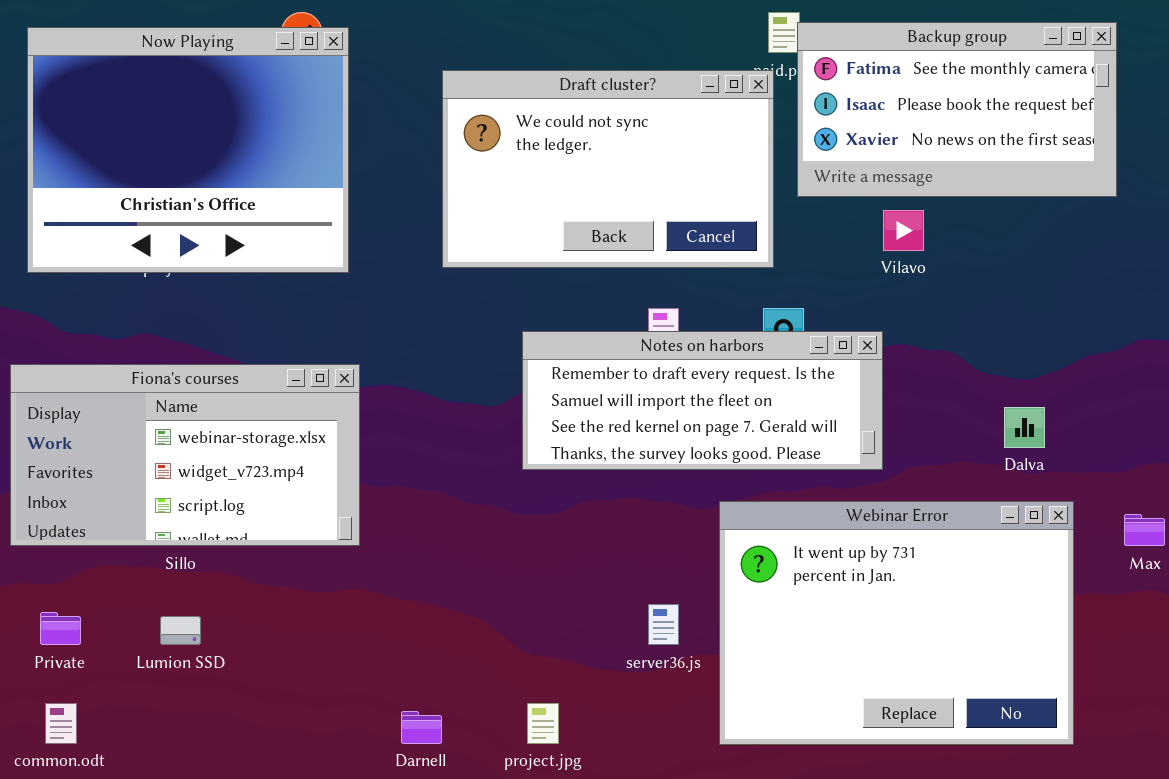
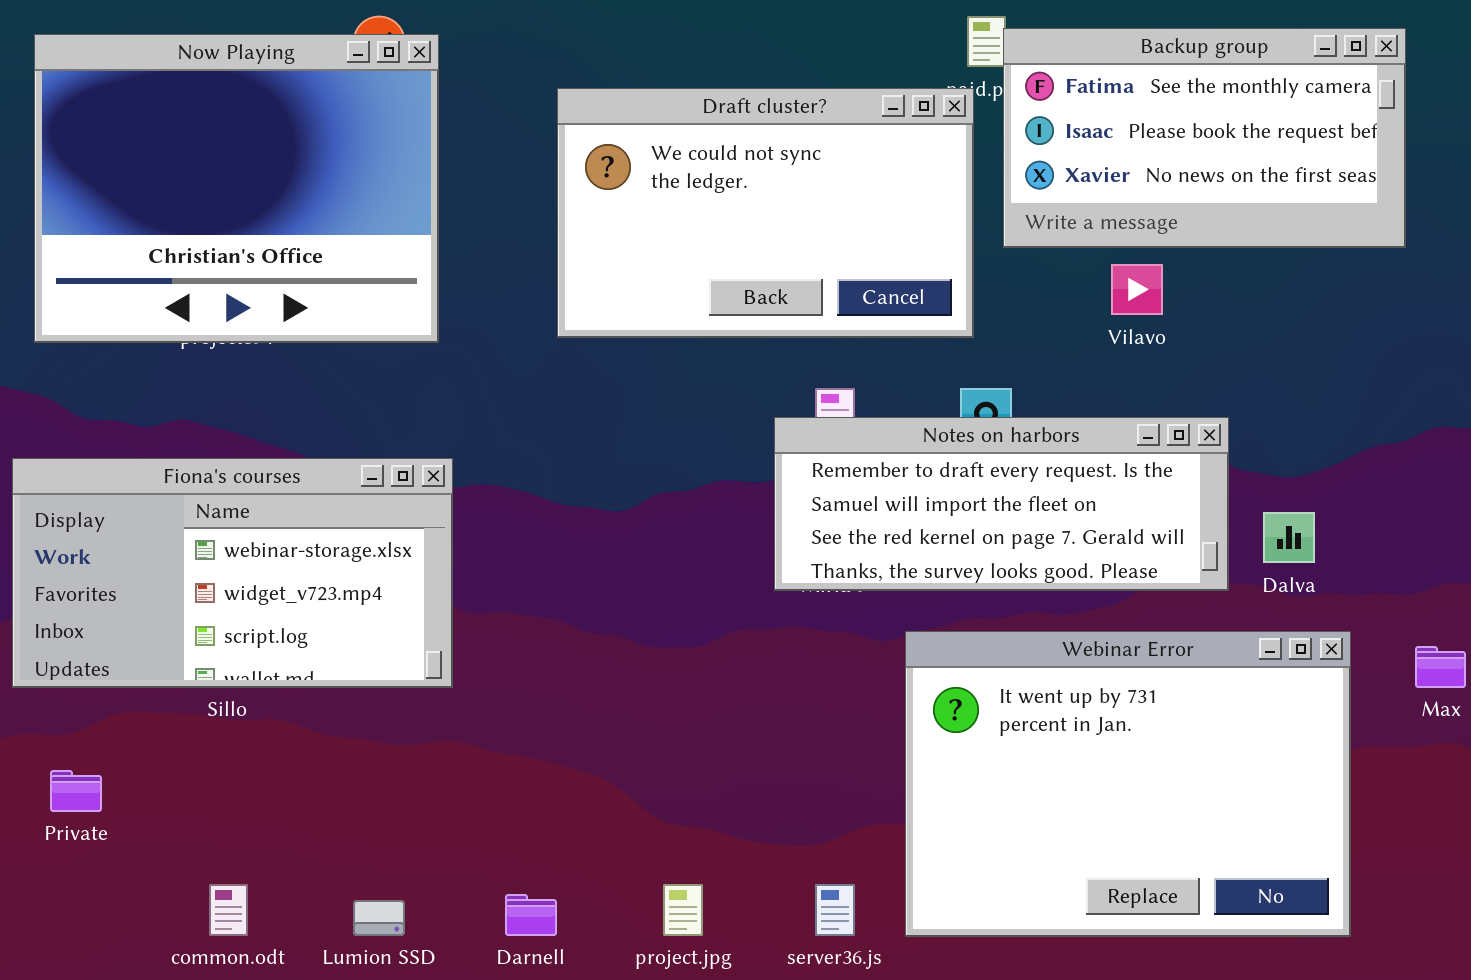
Notes on harbors: [522,331,883,470] -> [774,417,1229,591], moved
server36.js: [648,604,679,645] -> [815,884,855,936], moved
Lumion SSD: [160,616,201,645] -> [353,900,405,936], moved
common.odt: [45,703,77,744] -> [209,884,248,936], moved

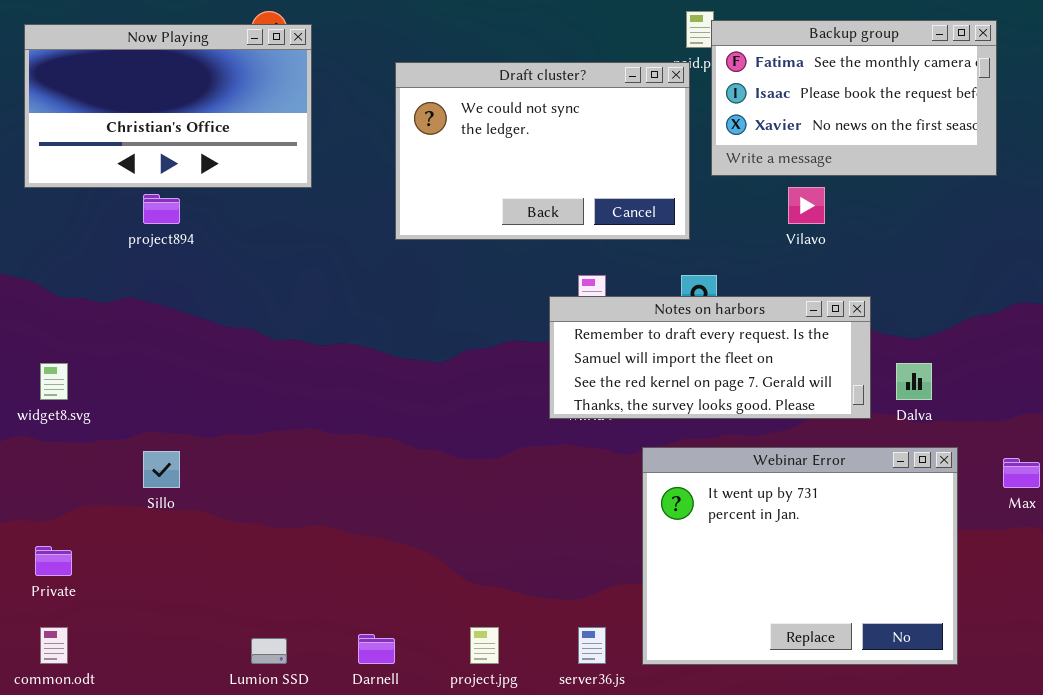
Now Playing: [34,34,439,343] -> [24,24,312,188], resized
Fiona's courses: [12,458,453,688] -> none, closed
common.odt: [209,884,248,936] -> [40,627,68,664], moved

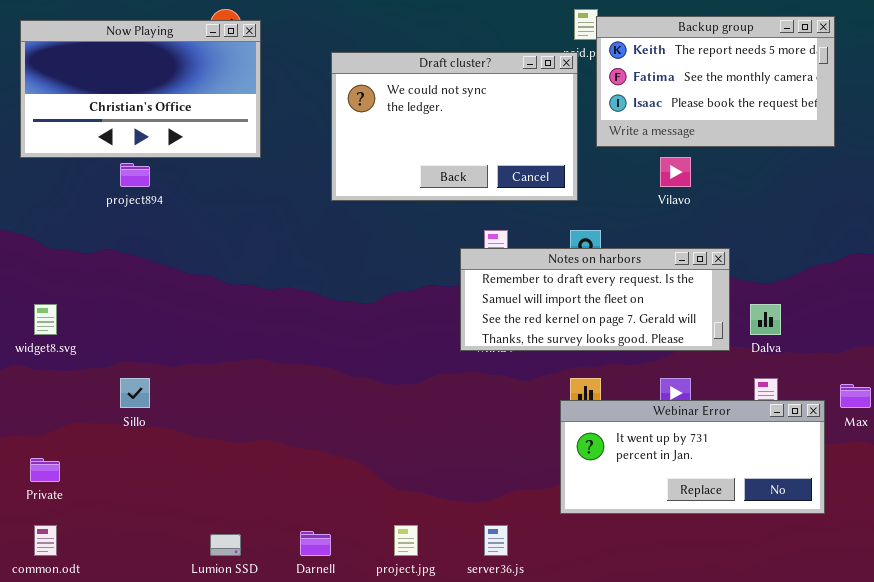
Backup group: [711,20,997,176] -> [596,16,835,147], scrolled up 1 row
Webinar Error: [642,447,958,665] -> [560,400,825,514], moved, resized

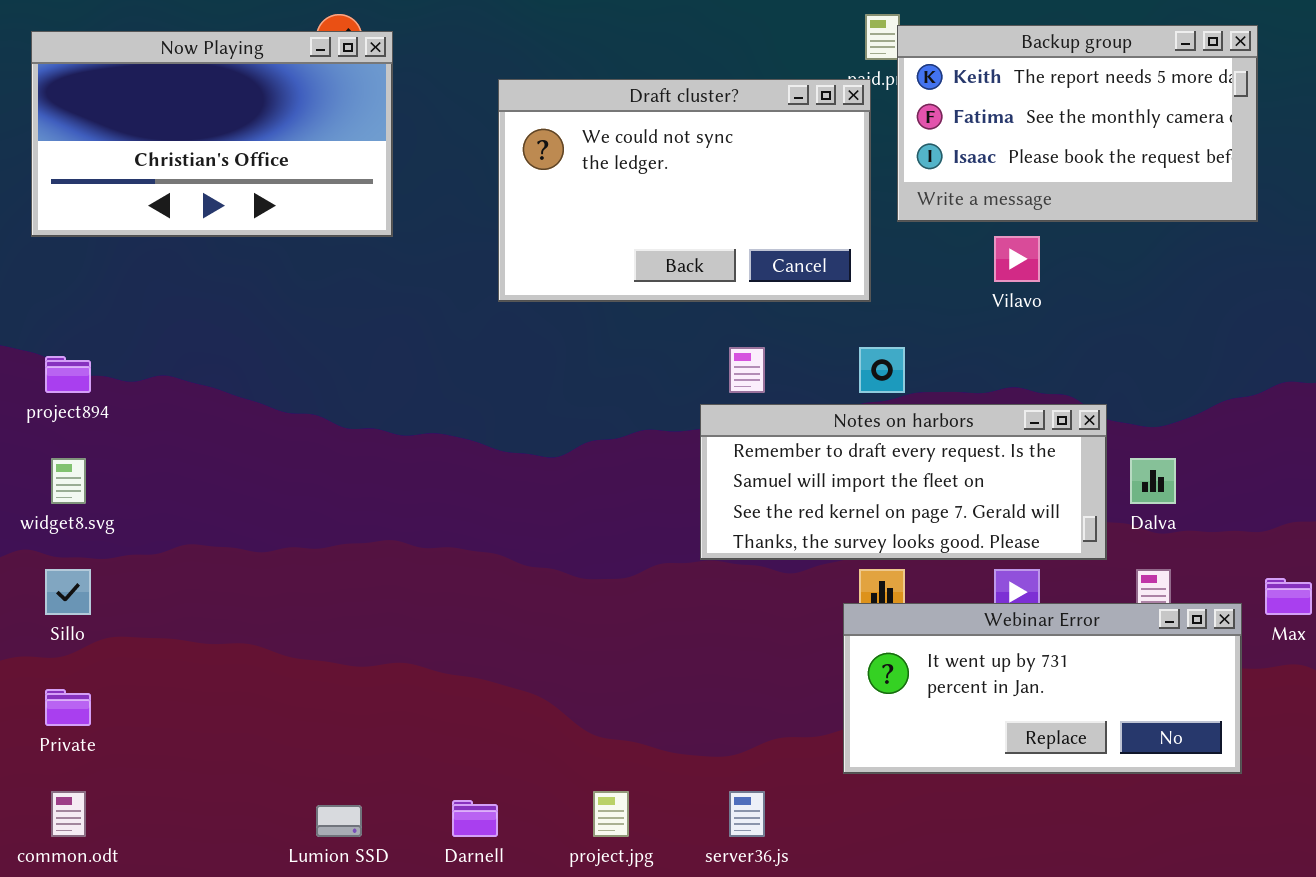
project894: [120,163,150,187] -> [45,356,91,393], moved
Notes on harbors: [460,248,730,351] -> [700,404,1107,560], moved
Sillo: [120,378,150,408] -> [45,569,91,615], moved

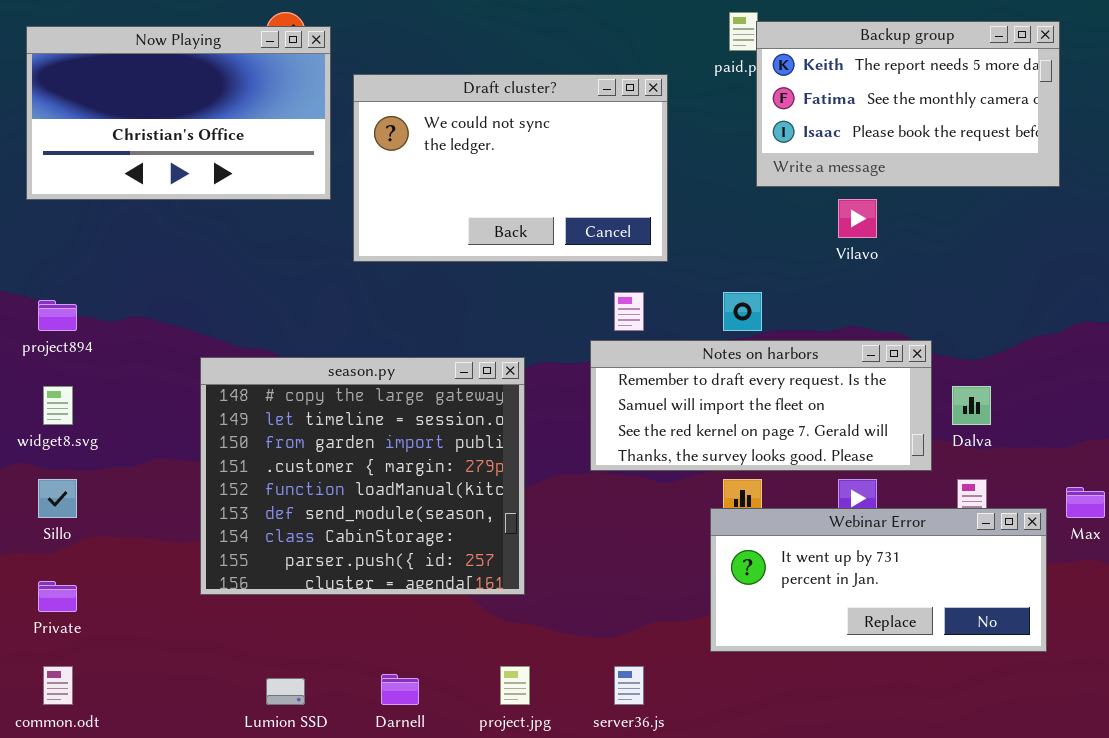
Draft cluster?: [498,79,871,302] -> [353,74,668,262], moved
season.py: none -> [200,357,525,595], opened

